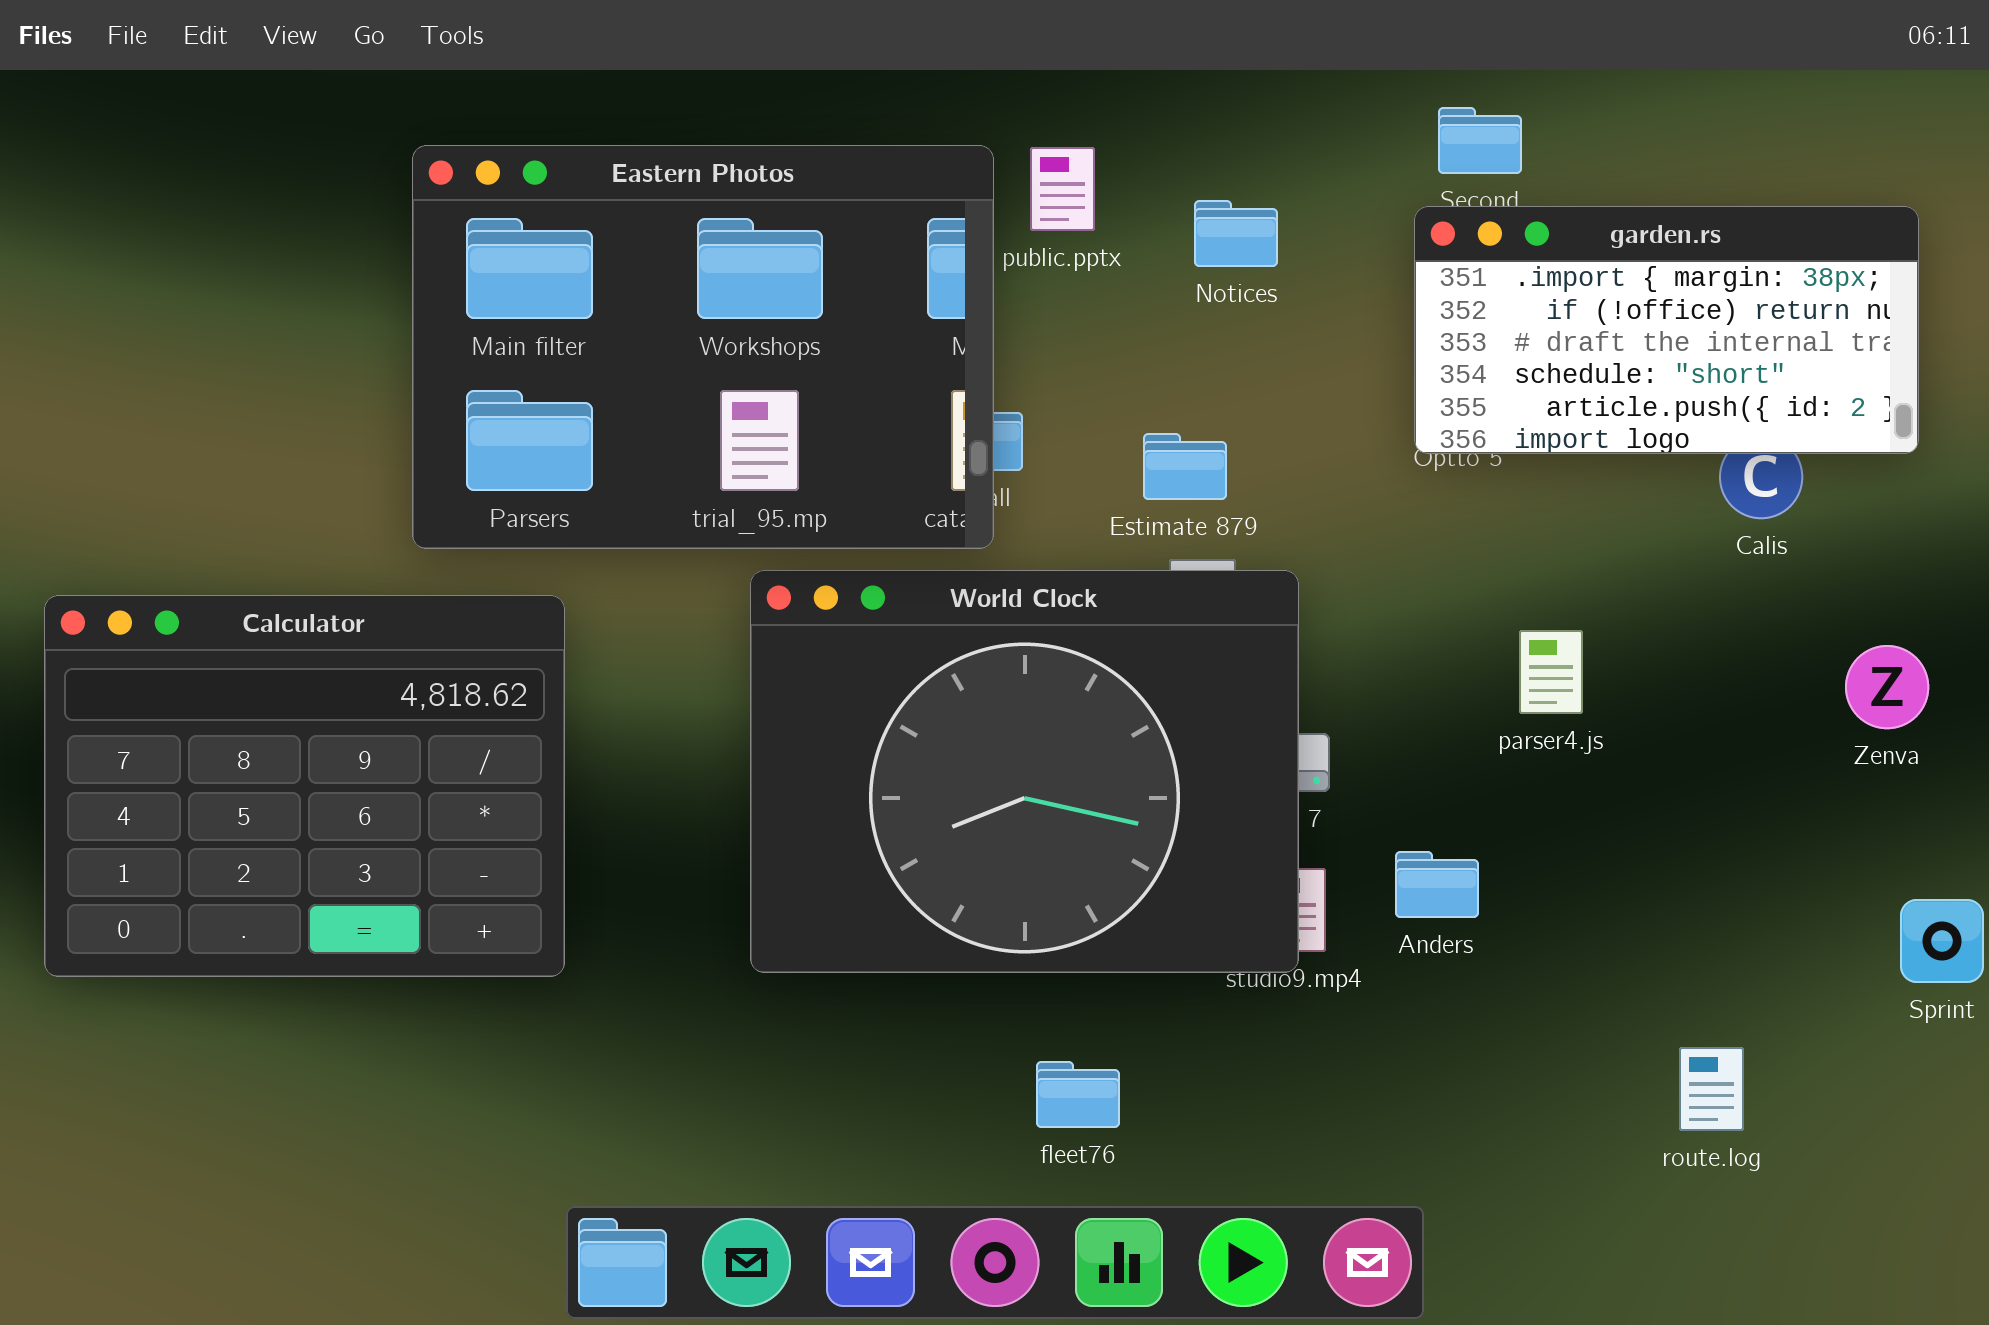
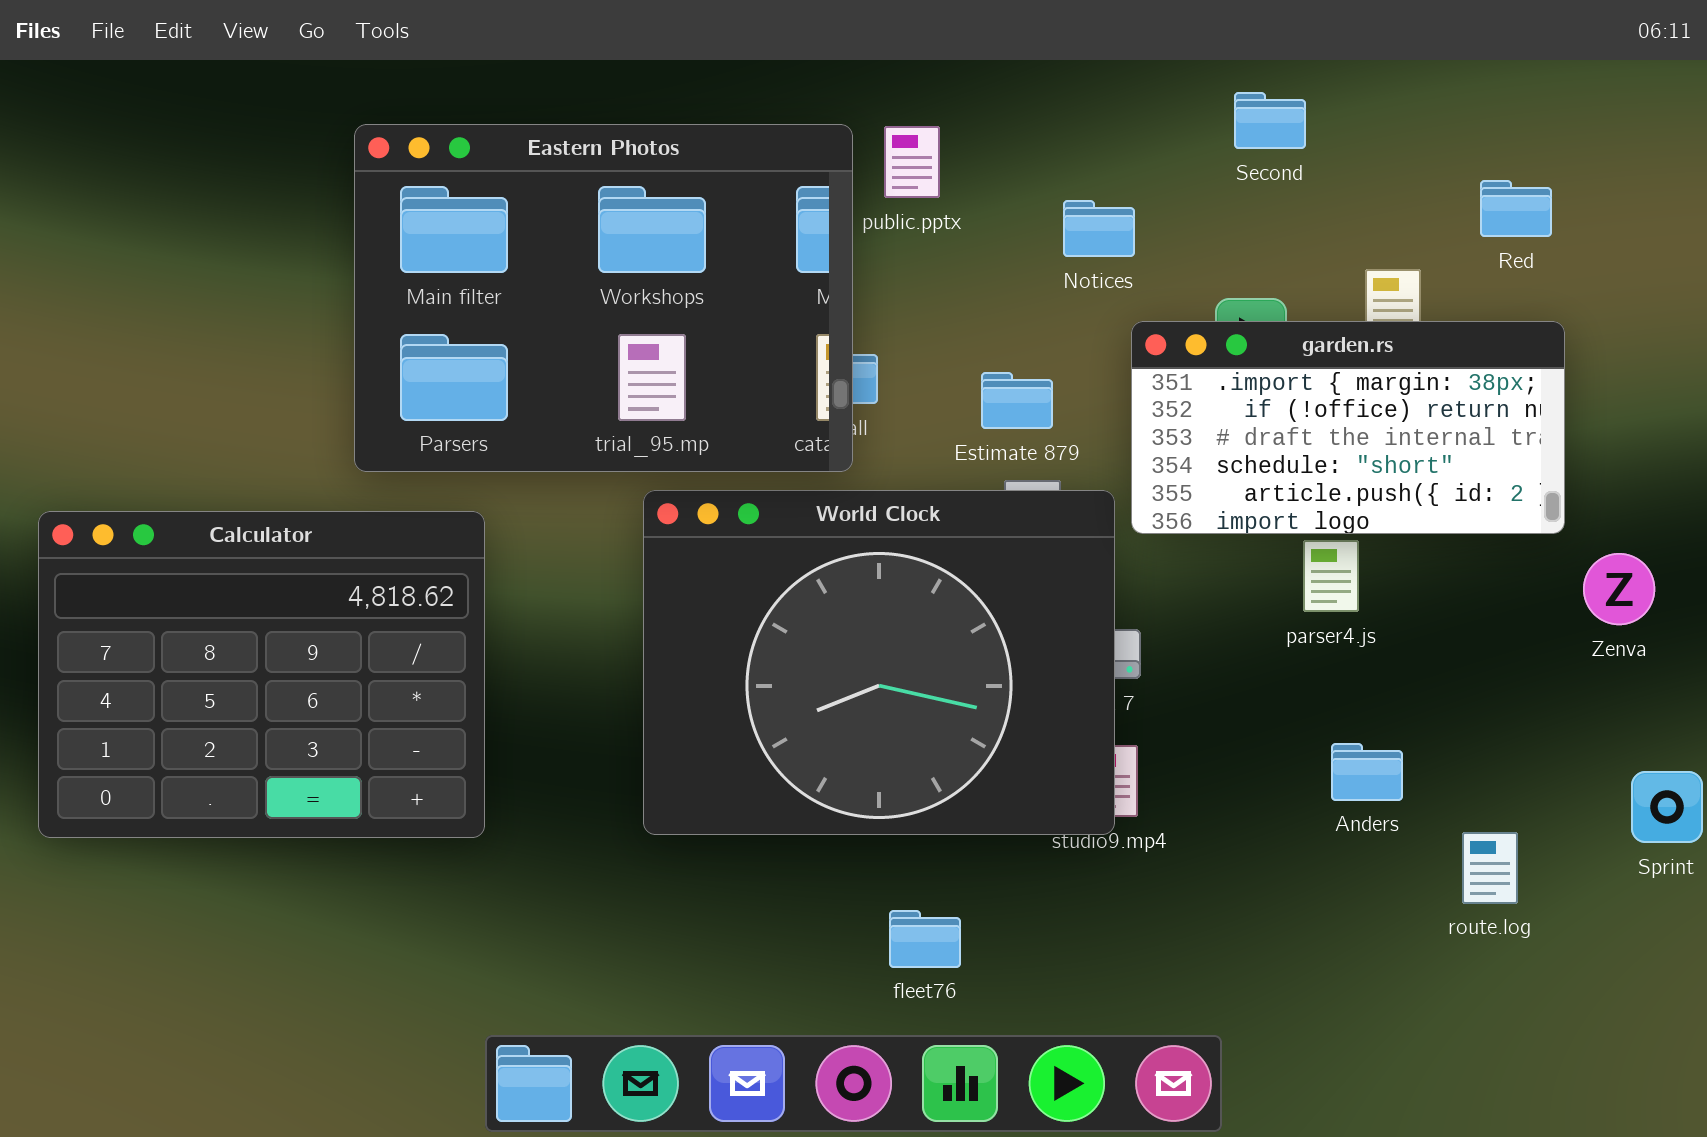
Notices: [1194,200,1278,267] -> [1063,200,1135,257], moved
garden.rs: [1414,206,1919,454] -> [1131,321,1565,534], moved
Anders: [1395,851,1479,918] -> [1331,743,1403,801], moved
route.log: [1679,1047,1744,1131] -> [1462,832,1518,904], moved

